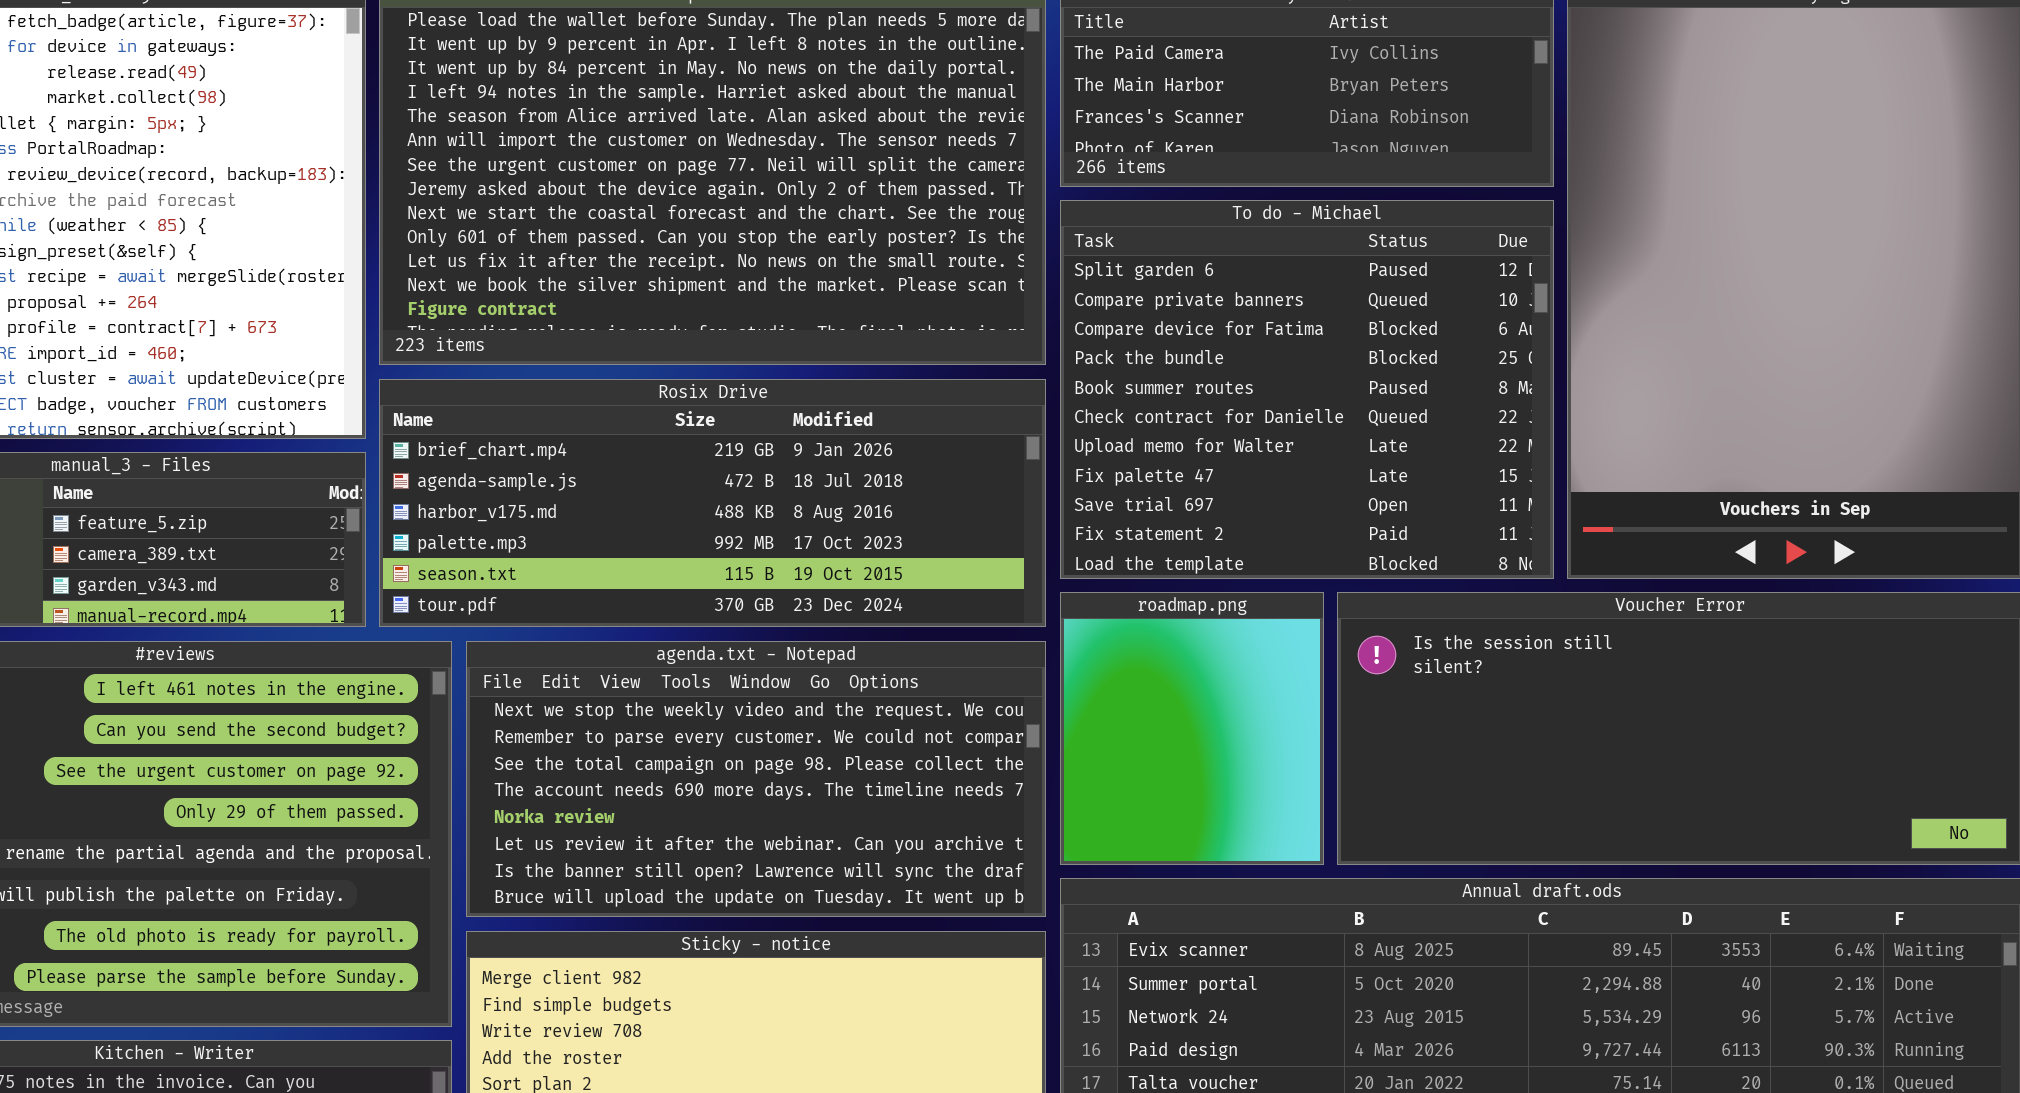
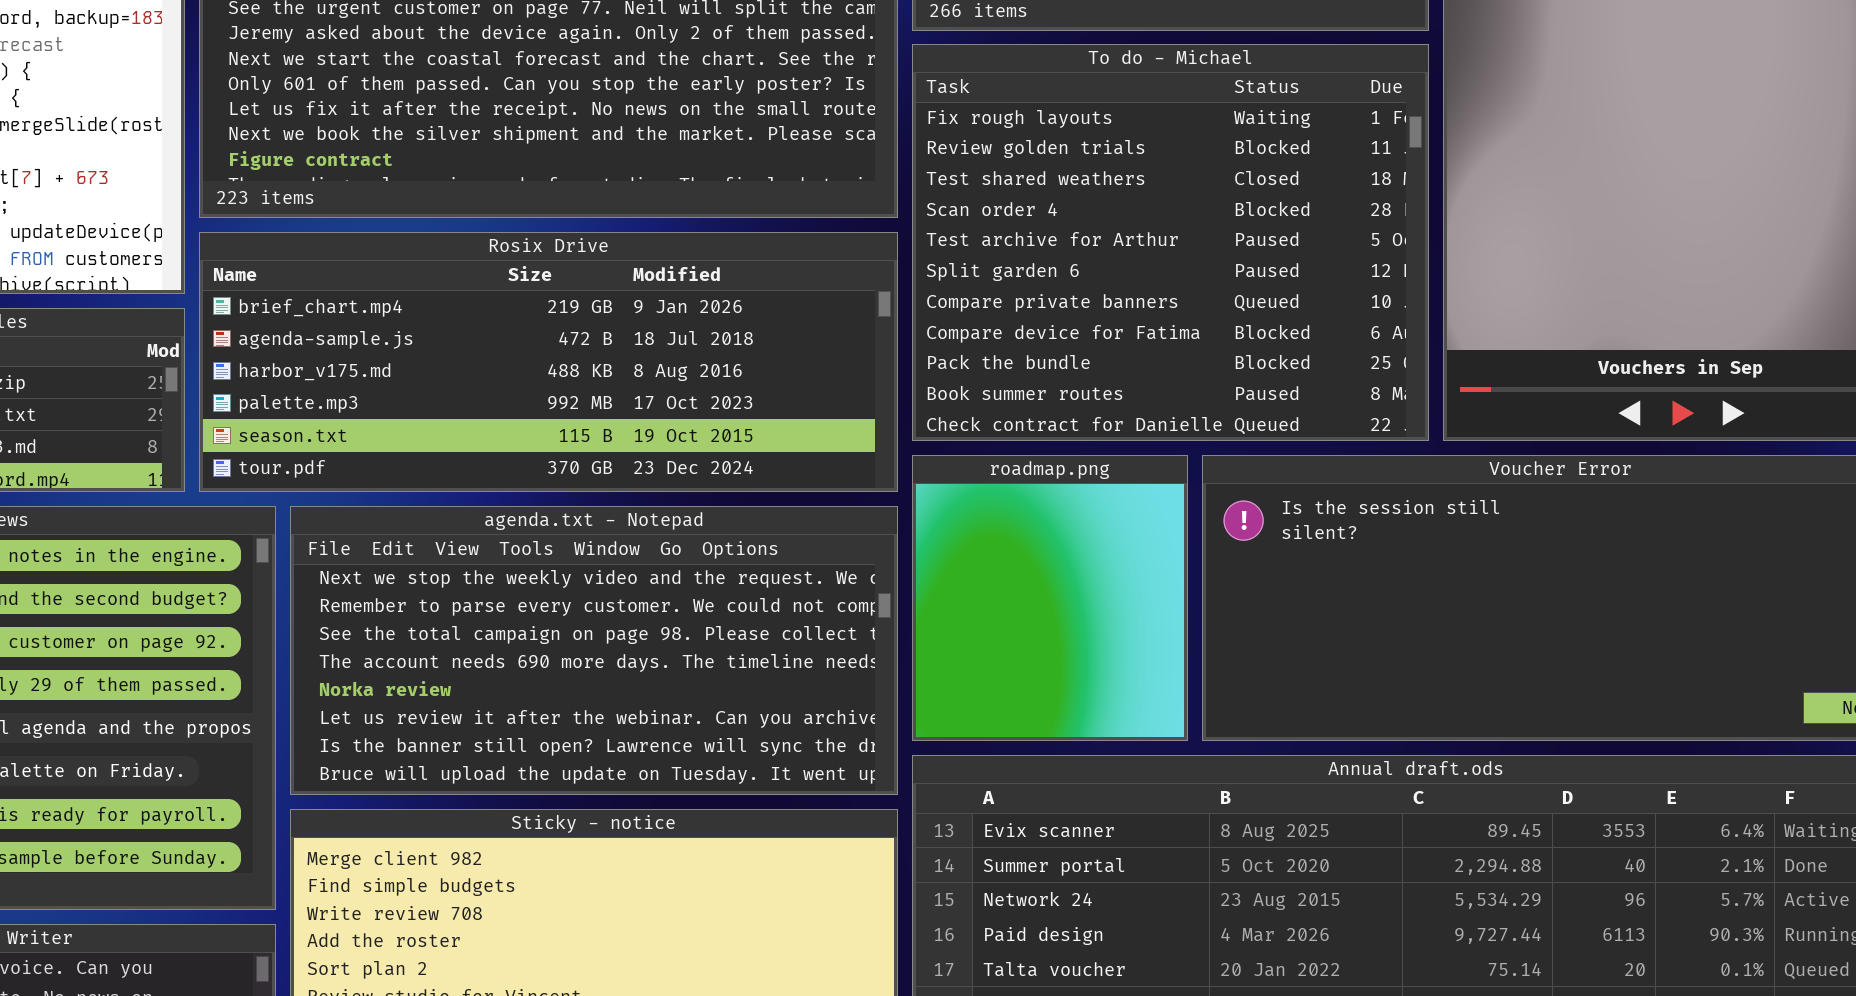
To do - Michael: [1060,200,1554,579] -> [912,44,1429,441], scrolled up 5 rows

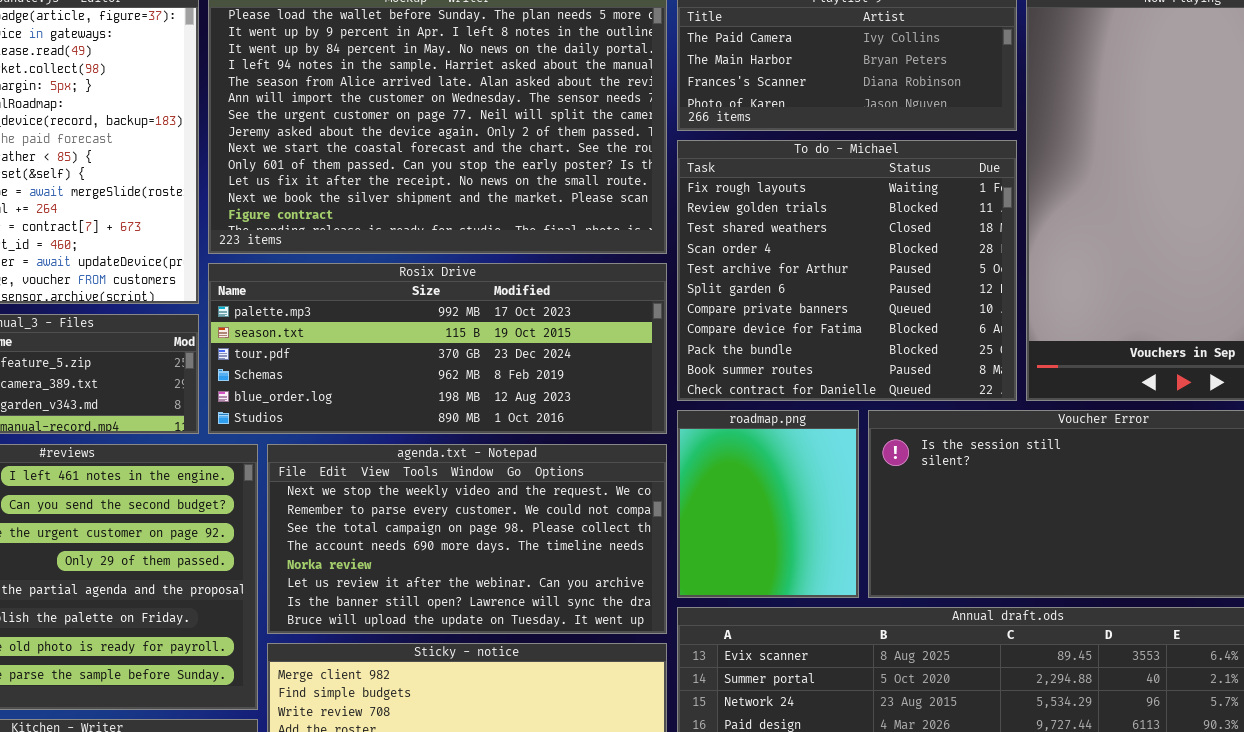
Rosix Drive: [199,232,898,492] -> [208,263,667,434], scrolled down 3 rows

